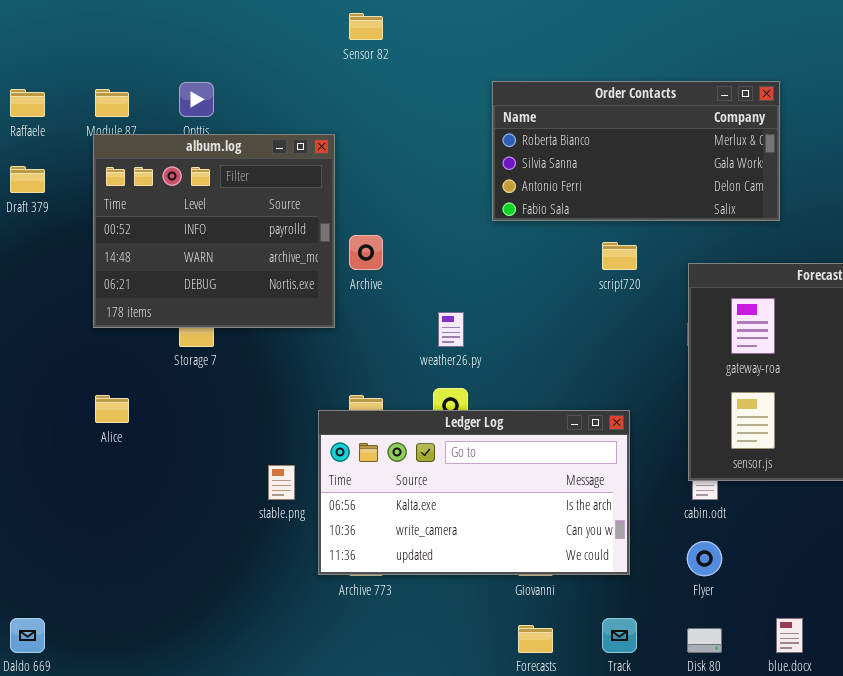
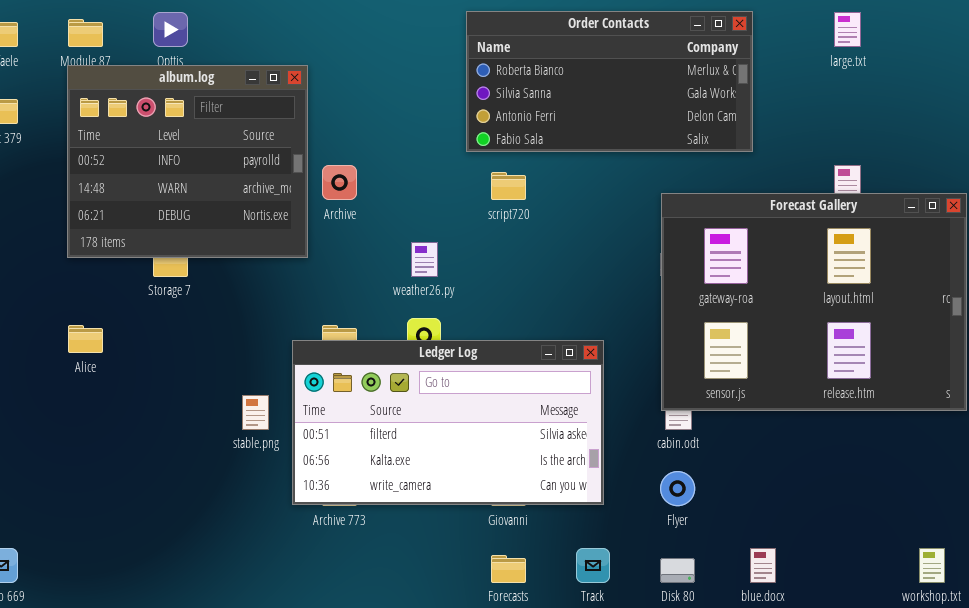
script720: [602,242,637,270] -> [491,172,526,200], moved
Ledger Log: [318,410,630,575] -> [292,340,604,505], scrolled up 1 row

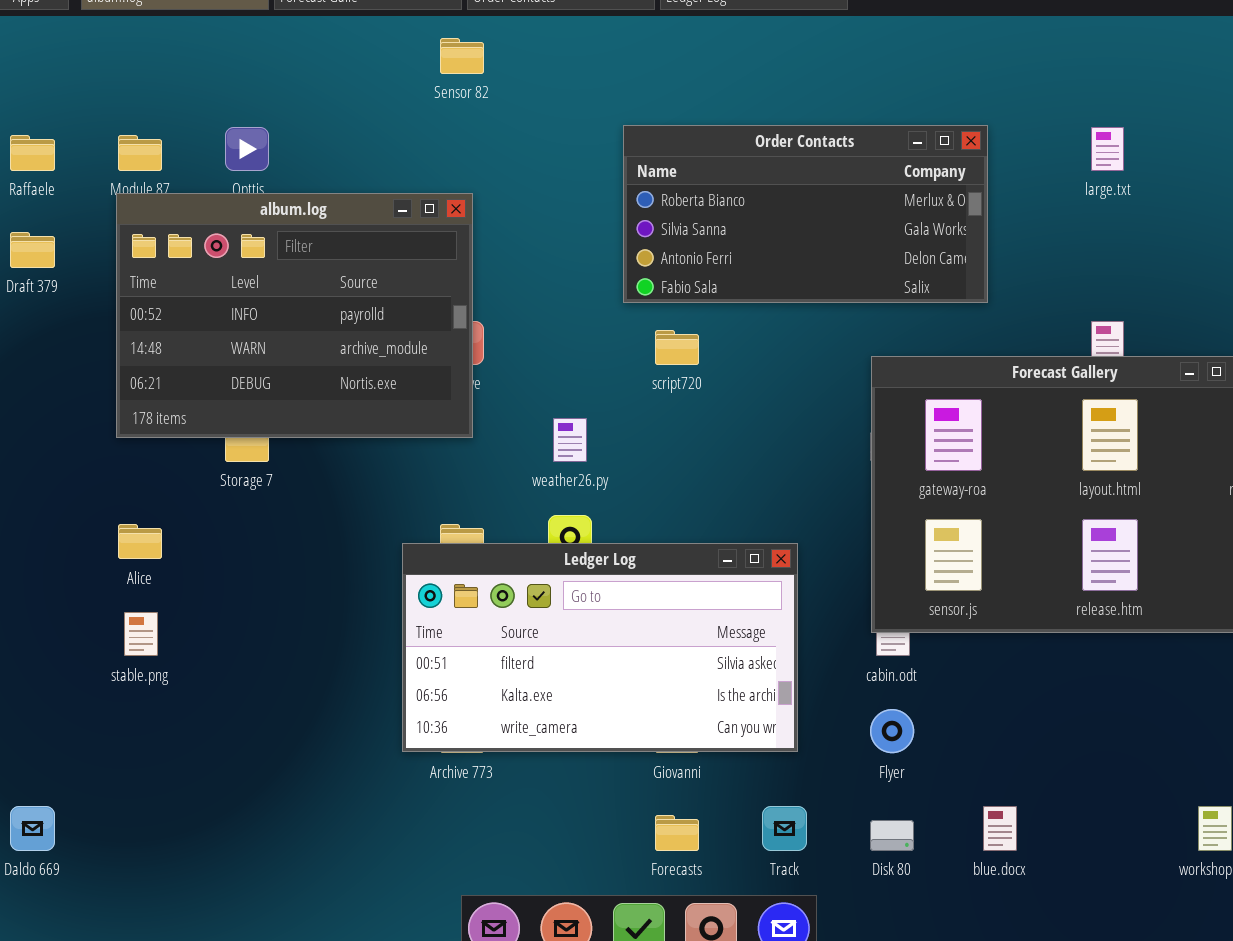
album.log: [67,65,308,258] -> [116,193,473,438], resized
stable.png: [242,395,269,430] -> [124,612,158,656], moved

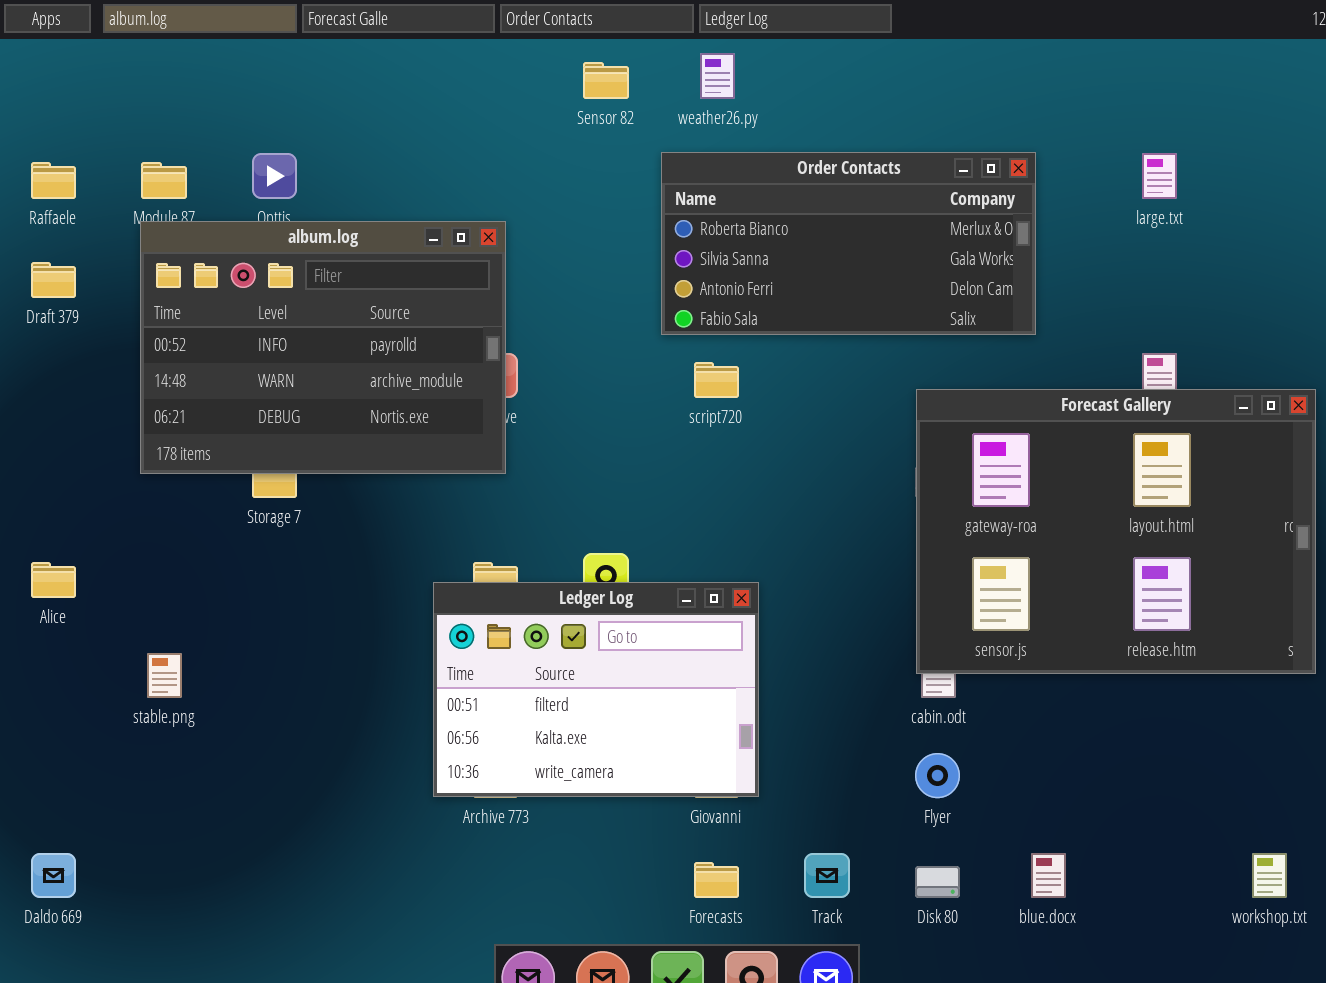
Sensor 82: [440,38,484,74] -> [583,62,629,99], moved
weather26.py: [553,418,587,462] -> [700,53,735,99], moved
Alice: [118,524,162,559] -> [31,562,76,598], moved
Ledger Log: [402,543,798,752] -> [433,582,759,797], resized

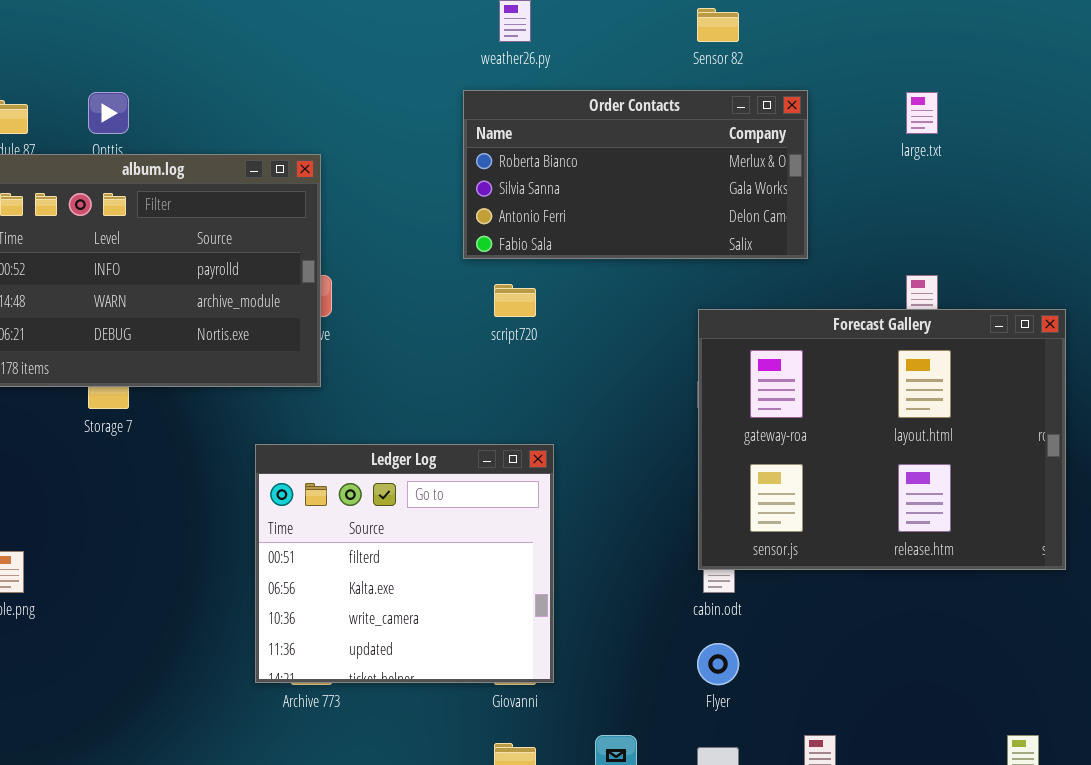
Sensor 82: [583,62,629,99] -> [697,8,739,42], moved
Ledger Log: [433,582,759,797] -> [255,444,554,683], resized

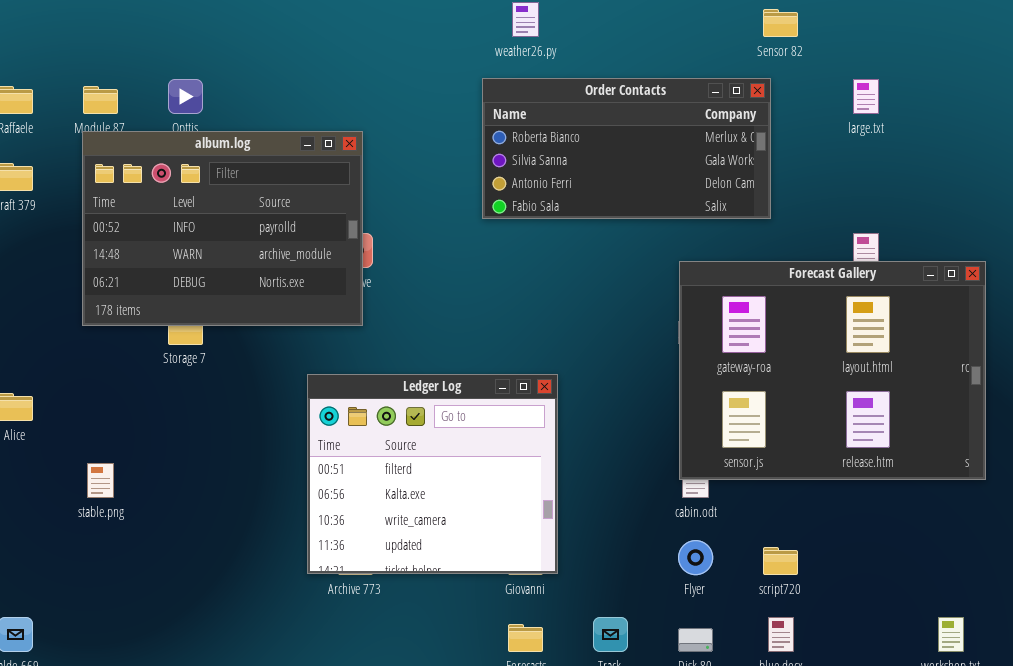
Sensor 82: [697,8,739,42] -> [763,9,798,37], moved
script720: [494,284,536,317] -> [763,547,798,575], moved

